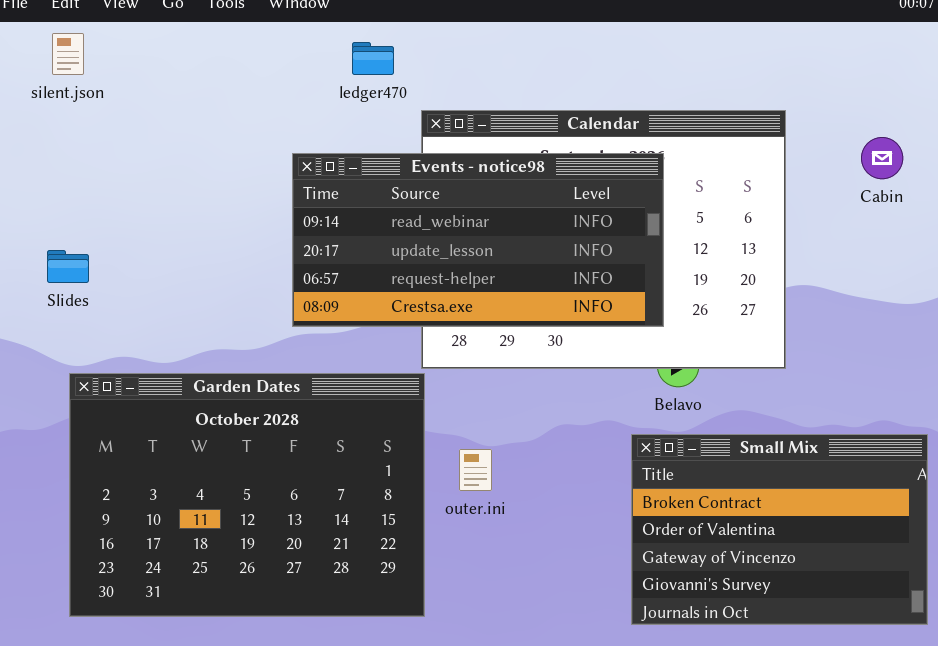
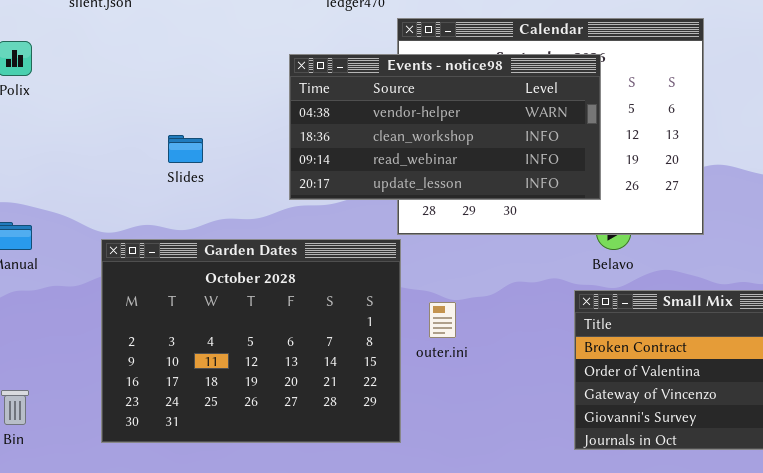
Events - notice98: [292,153,664,327] -> [289,54,601,200], scrolled up 2 rows
Slides: [47,250,89,283] -> [168,135,203,163], moved

